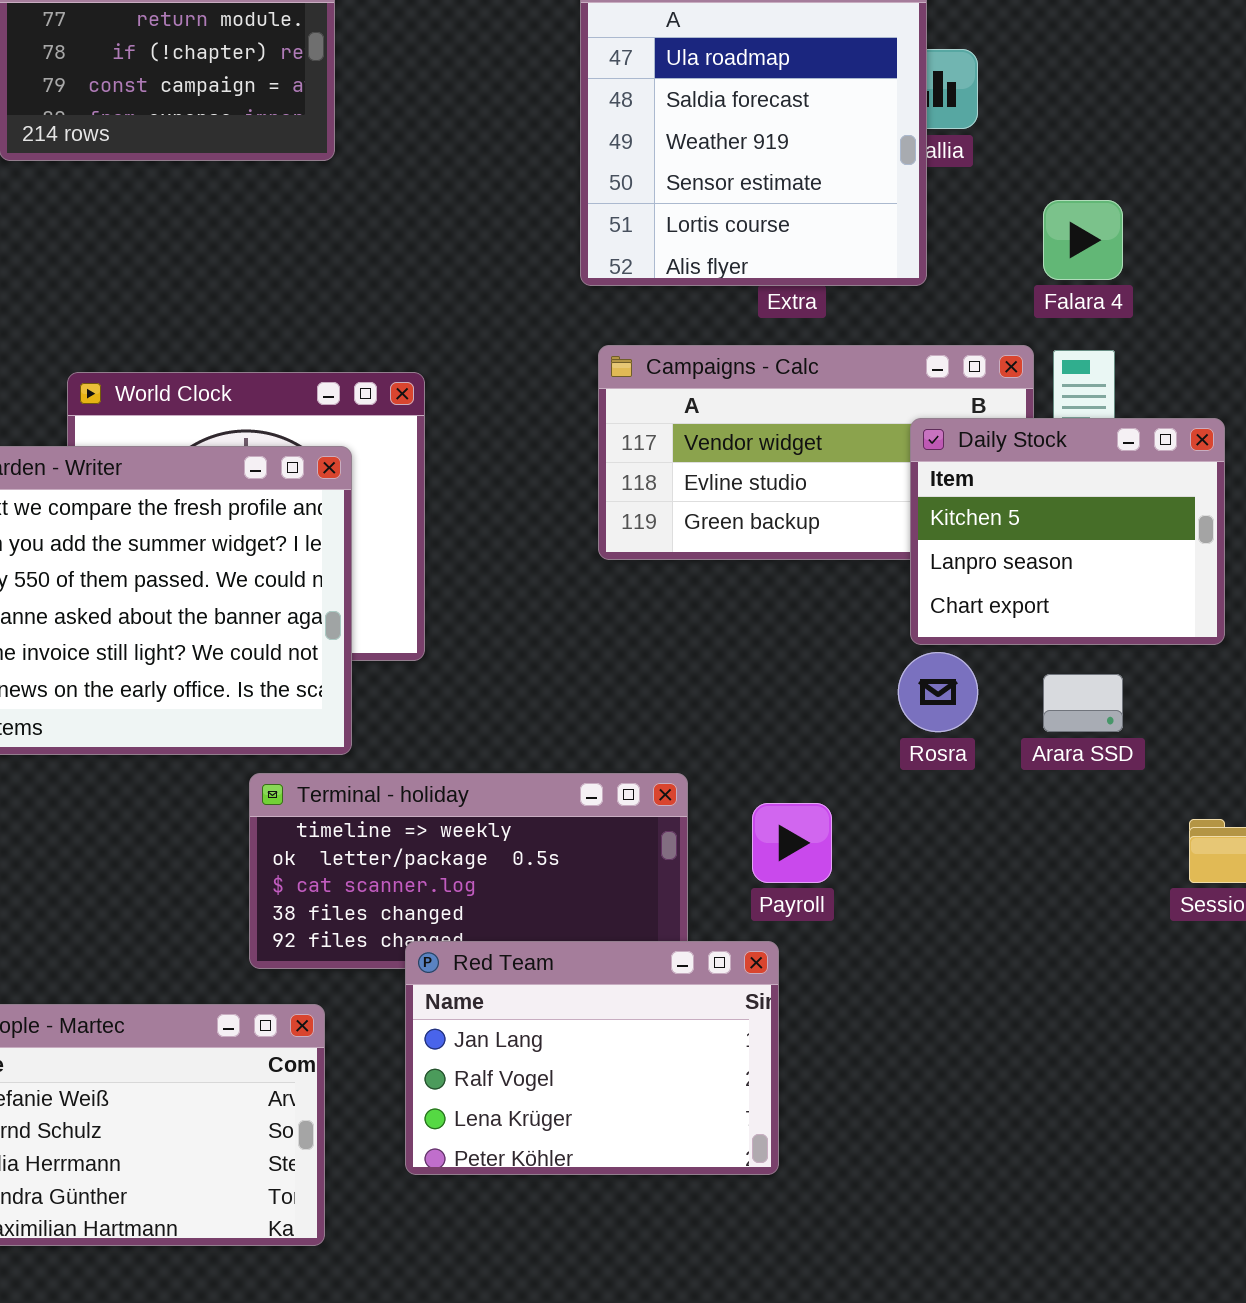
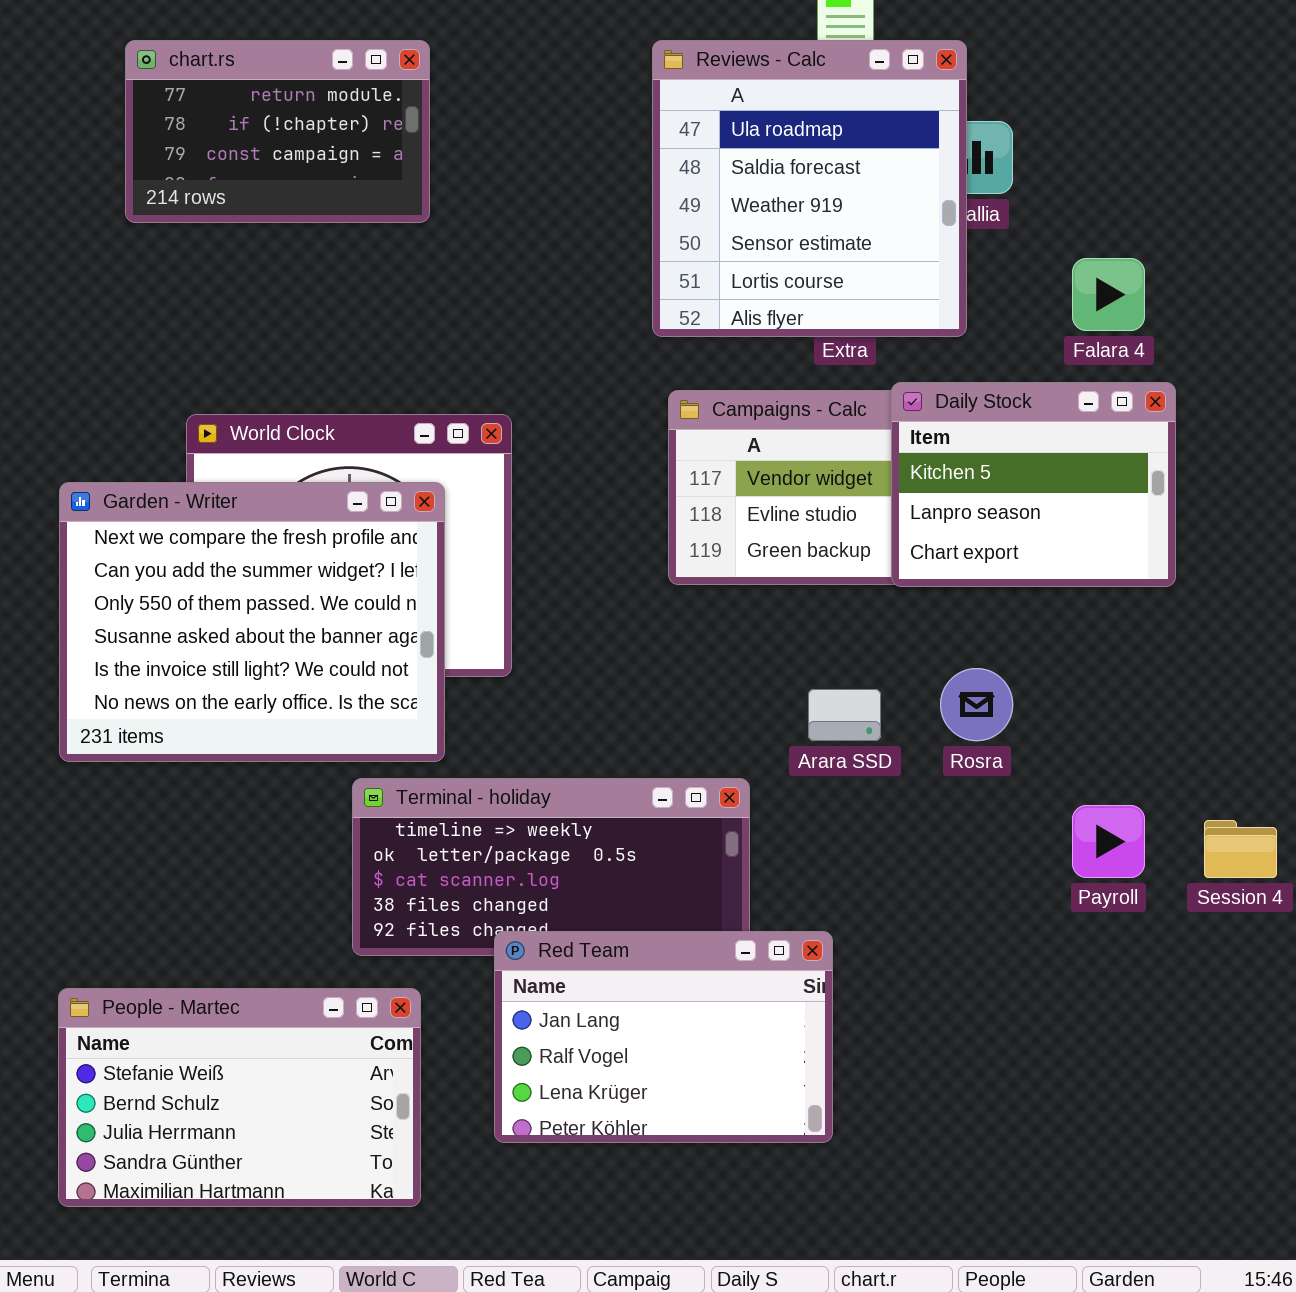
Daily Stock: [910,418,1225,645] -> [891,382,1176,587], moved
Arara SSD: [1043,674,1123,732] -> [808,689,881,741], moved
Payroll: [752,803,832,883] -> [1072,805,1145,878], moved

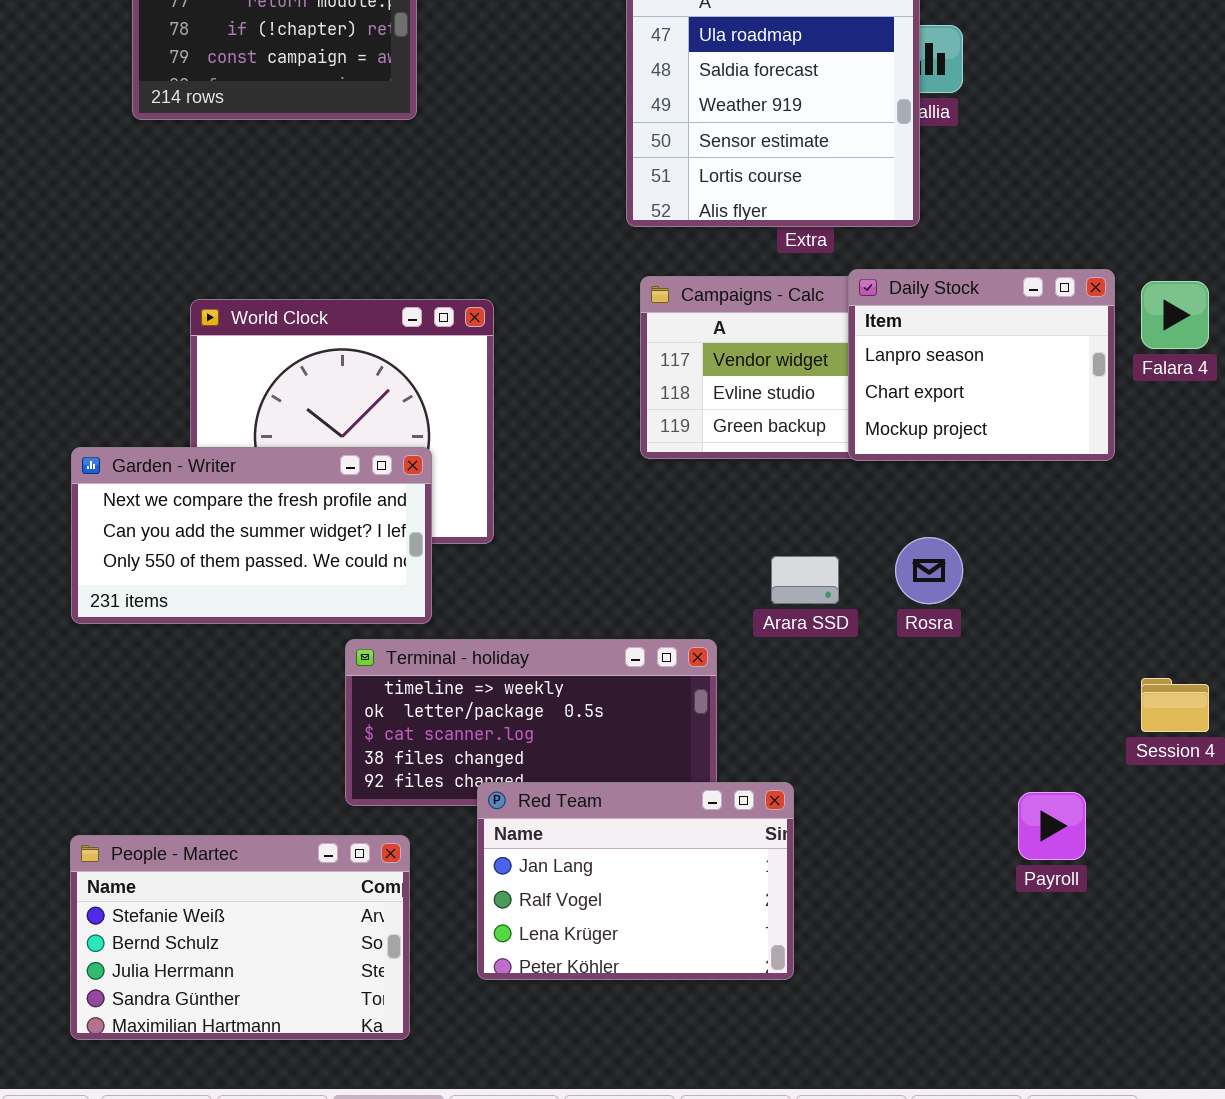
Falara 4: [1072,258,1145,331] -> [1141,281,1209,349], moved
Daily Stock: [891,382,1176,587] -> [848,269,1115,461], scrolled down 1 row
Garden - Writer: [59,482,445,762] -> [71,447,432,624], resized
Payroll: [1072,805,1145,878] -> [1018,792,1086,860], moved

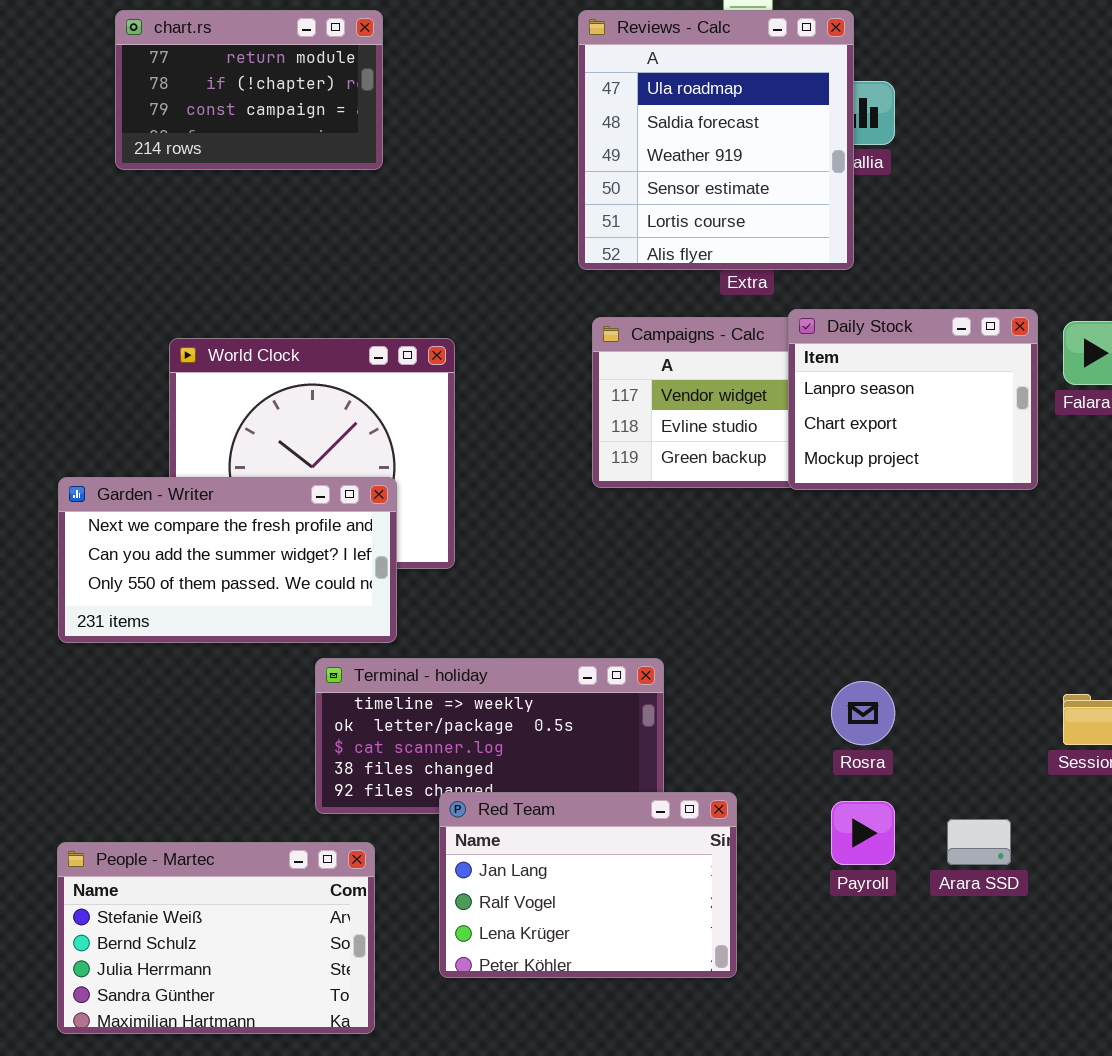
Rosra: [895,537,963,604] -> [831,681,895,745], moved
Arara SSD: [771,556,839,604] -> [947,819,1011,865], moved
Payroll: [1018,792,1086,860] -> [831,801,895,865], moved

